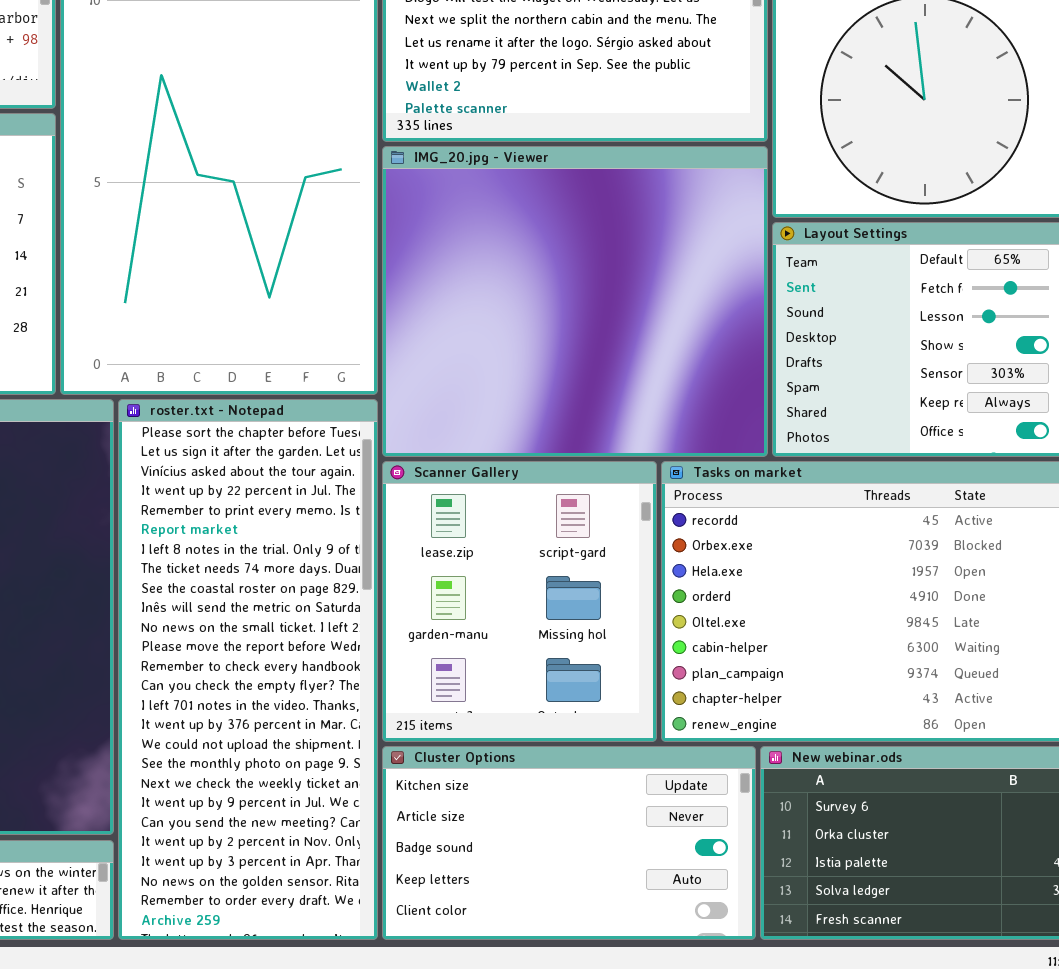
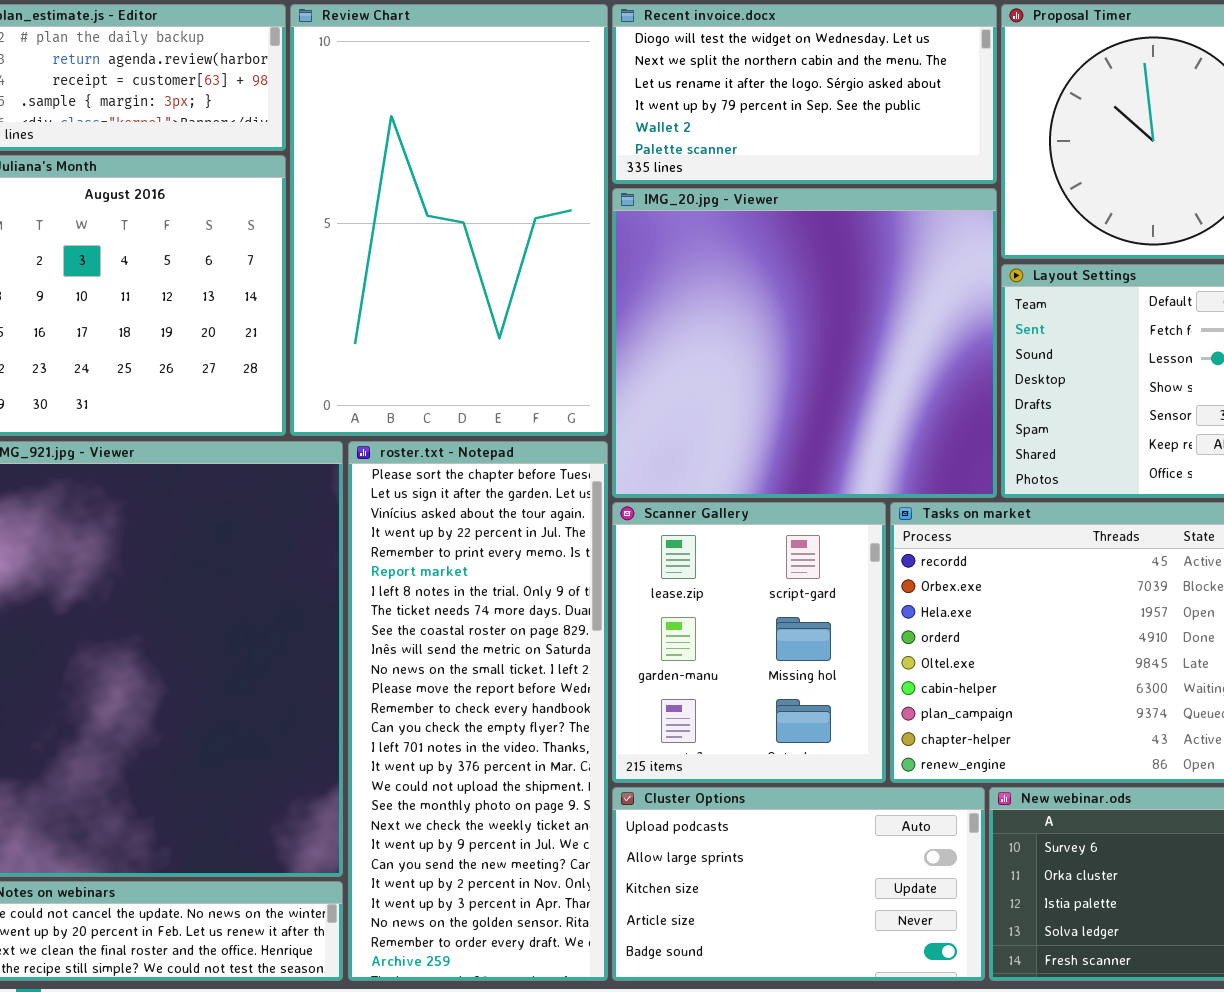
Cluster Options: [382,746,756,940] -> [612,787,985,981], scrolled up 2 rows

